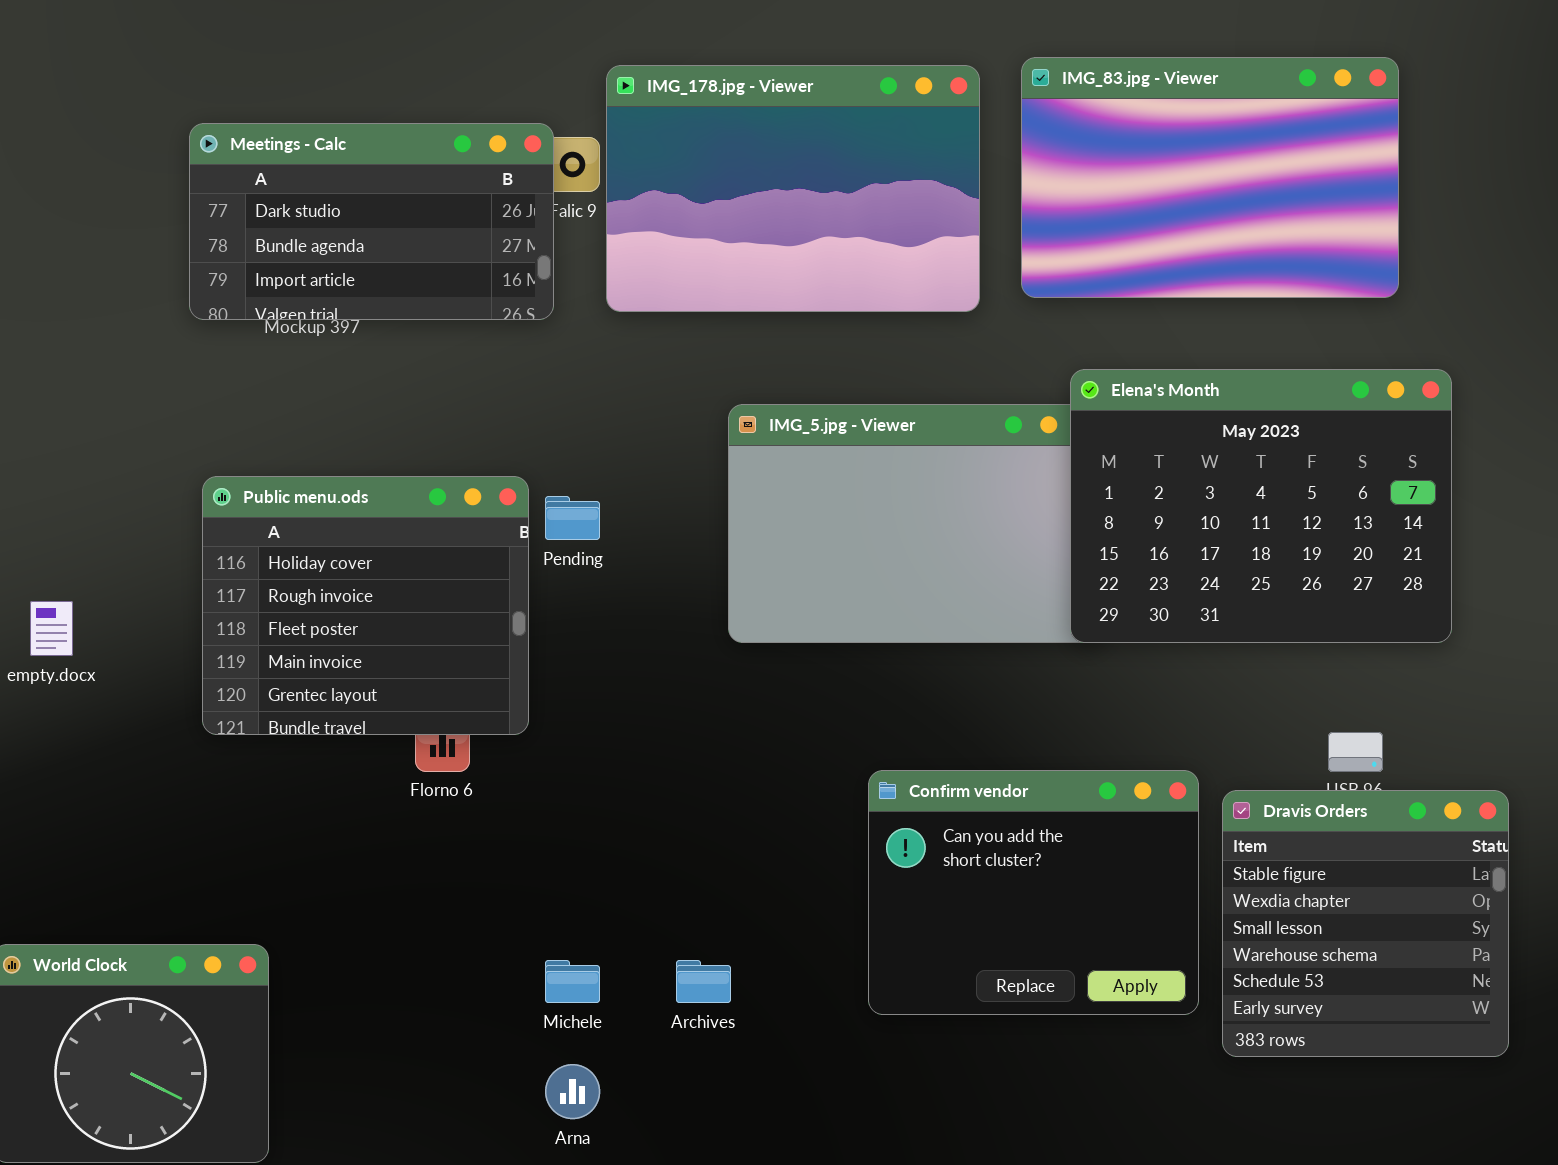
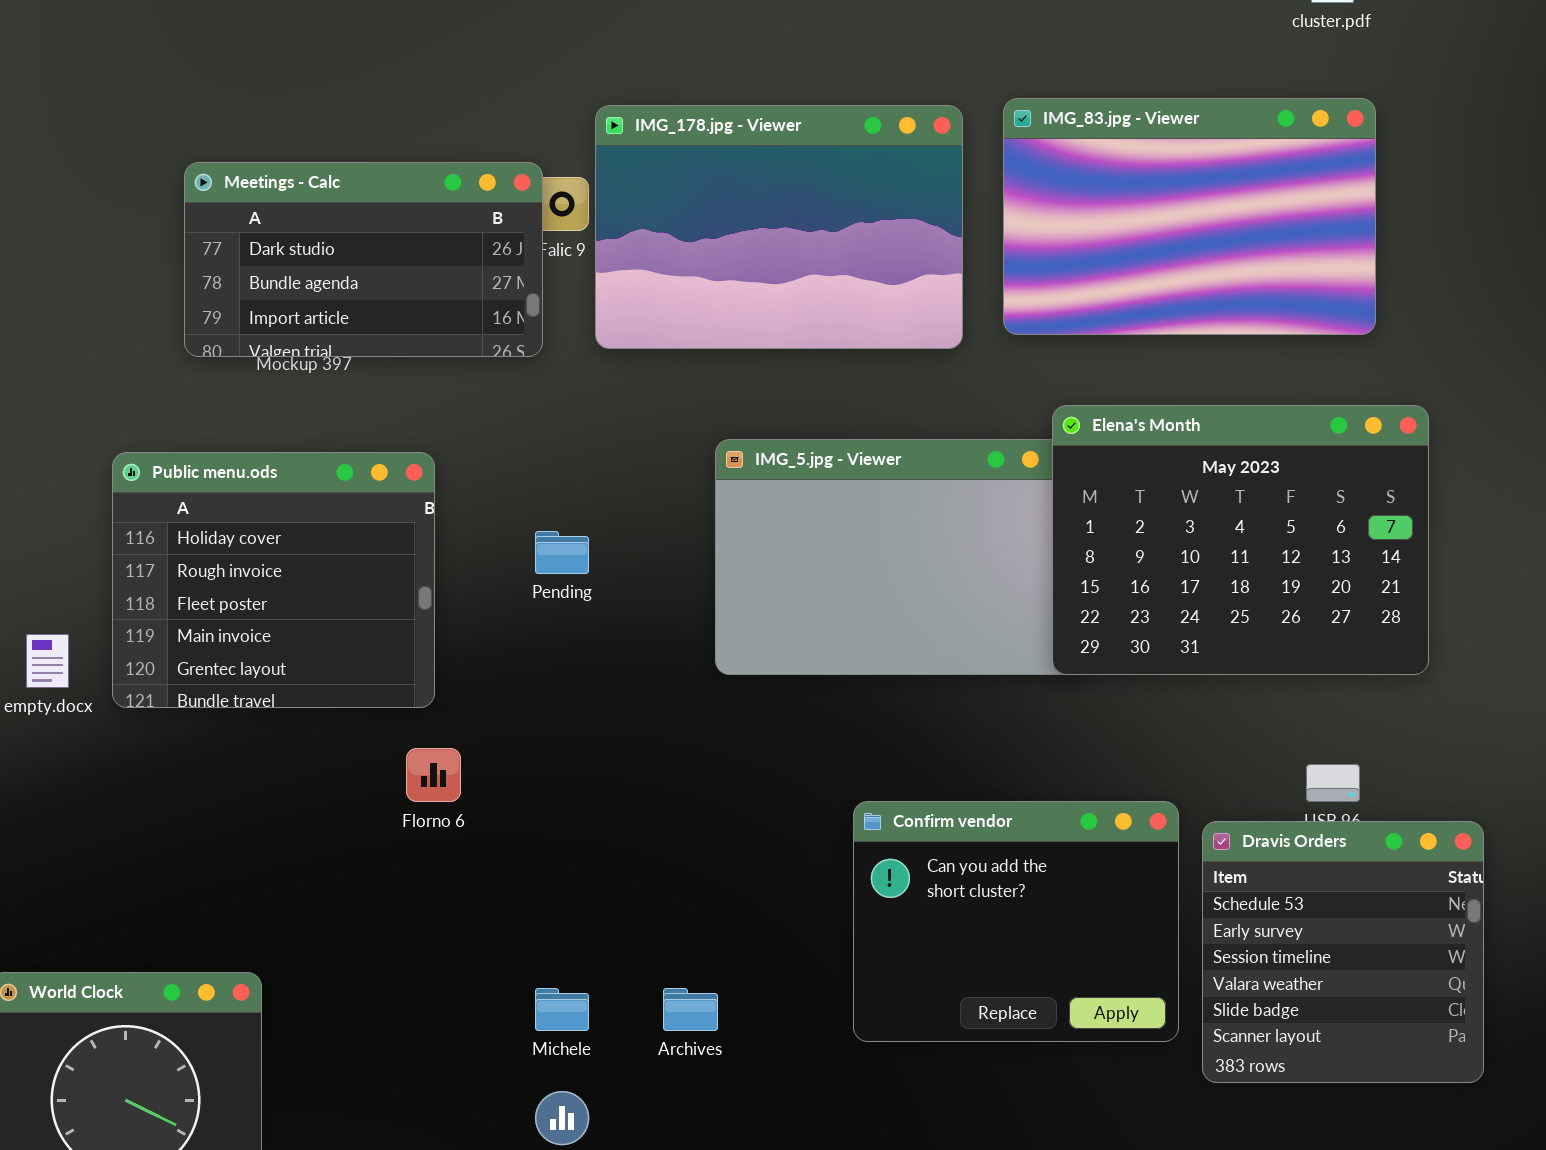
Public menu.ods: [202,476,529,735] -> [112,452,435,708], moved
Dravis Orders: [1222,790,1509,1057] -> [1202,821,1484,1083], scrolled down 4 rows

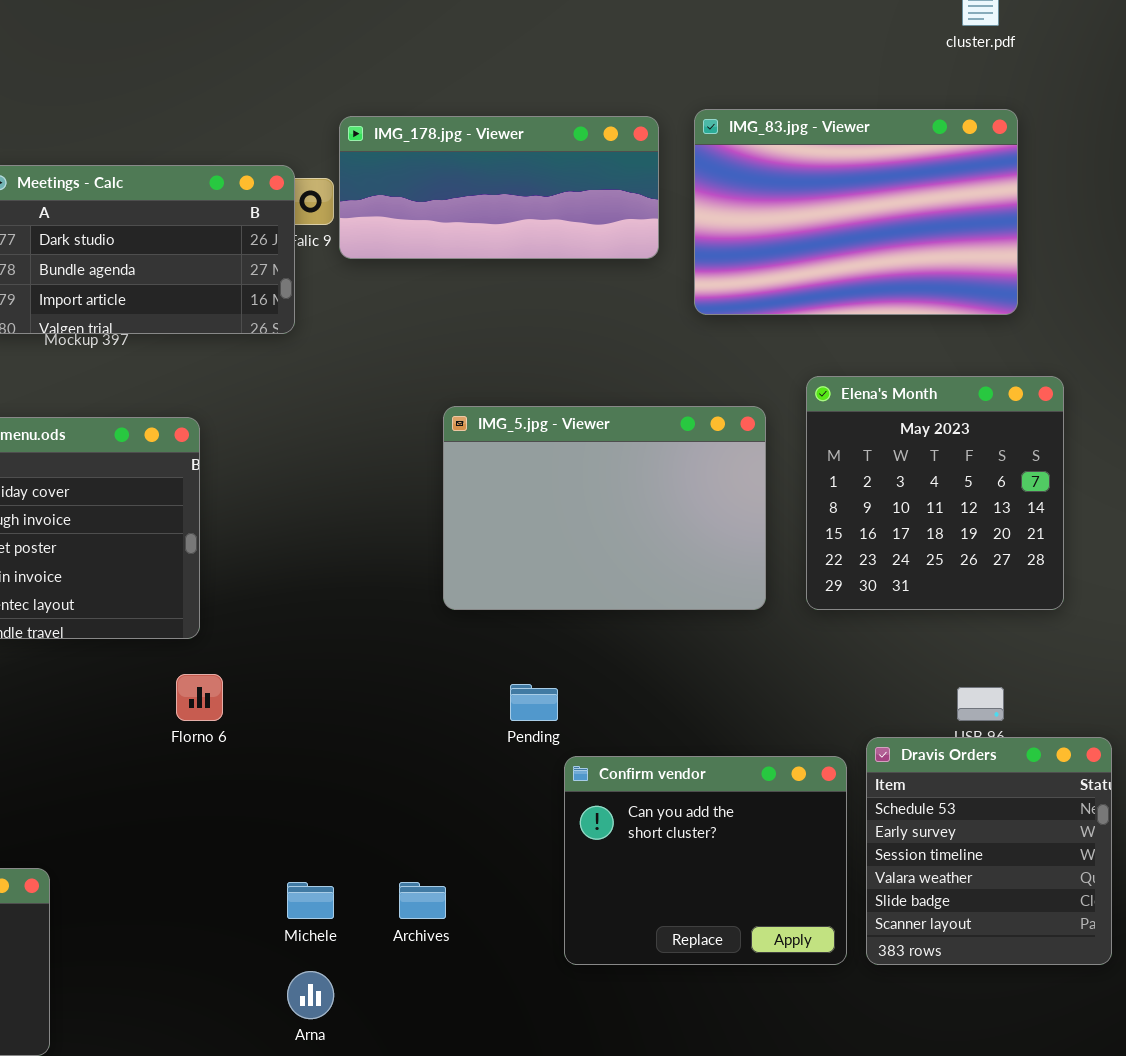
IMG_178.jpg - Viewer: [595,105,963,349] -> [339,116,659,259], resized
Elena's Month: [1052,405,1429,675] -> [806,376,1064,610], resized
Pending: [535,531,589,574] -> [510,684,558,721], moved
Confirm vendor: [853,801,1179,1042] -> [564,756,847,965], moved

